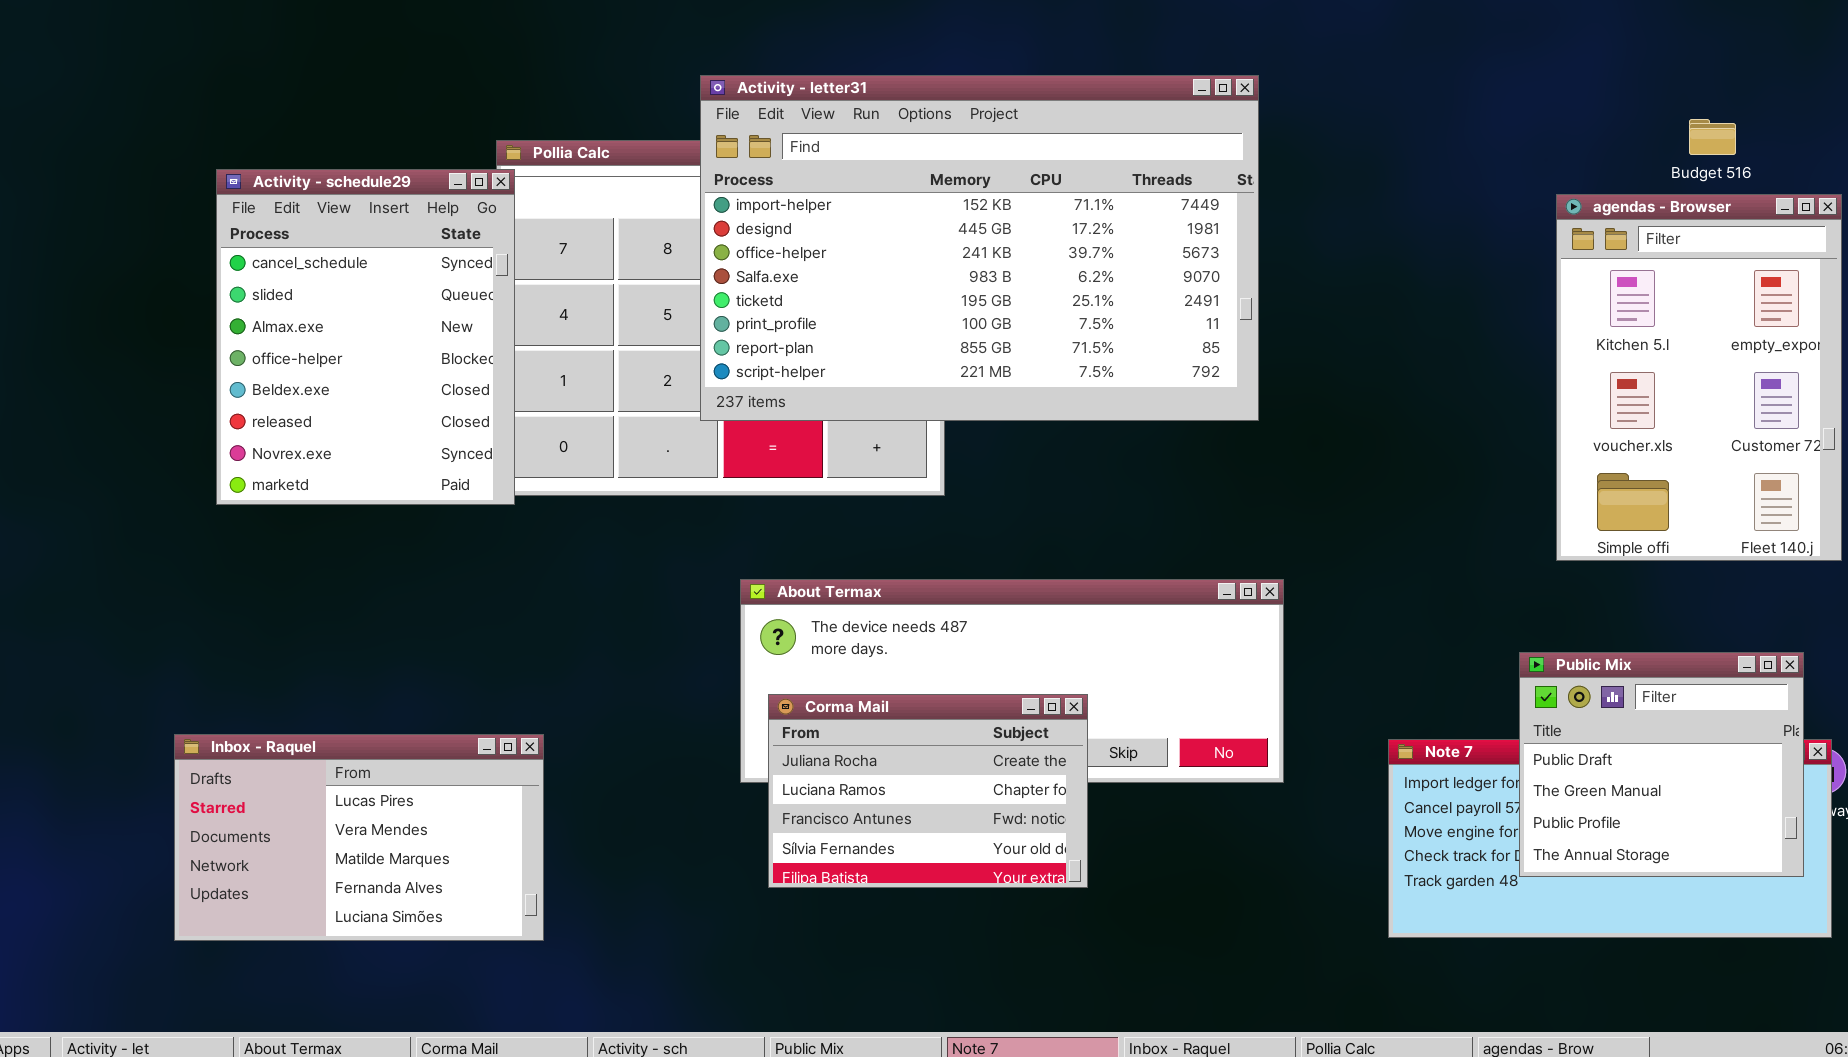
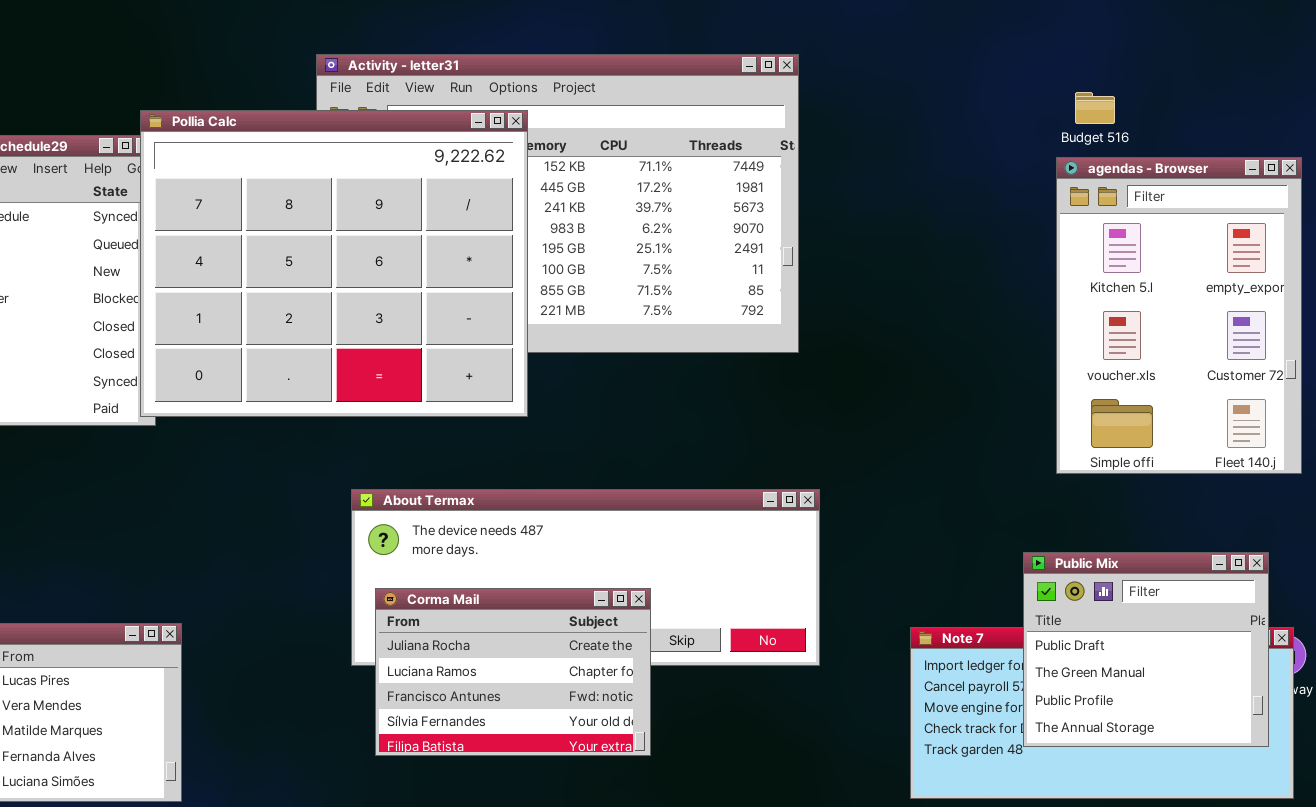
Budget 516: [1689,119,1736,155] -> [1075,92,1115,124], moved
Pollia Calc: [496,140,945,496] -> [140,110,528,417], raised

